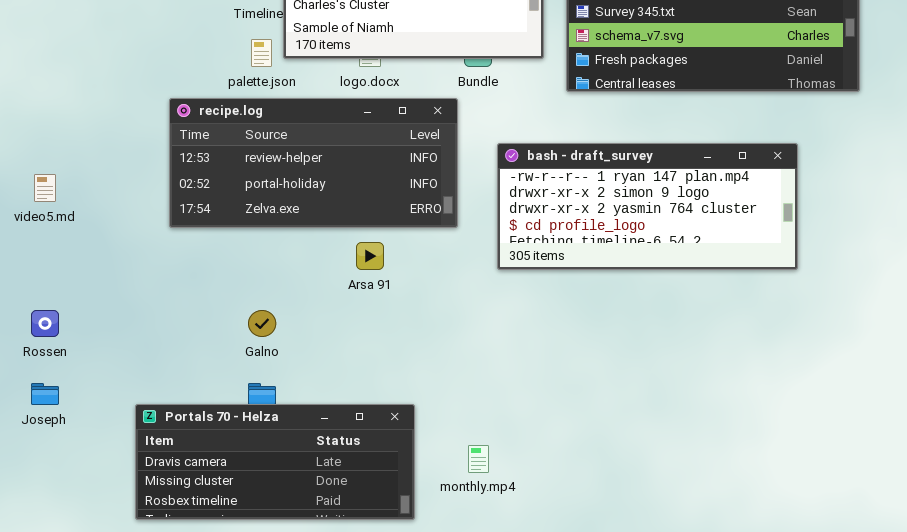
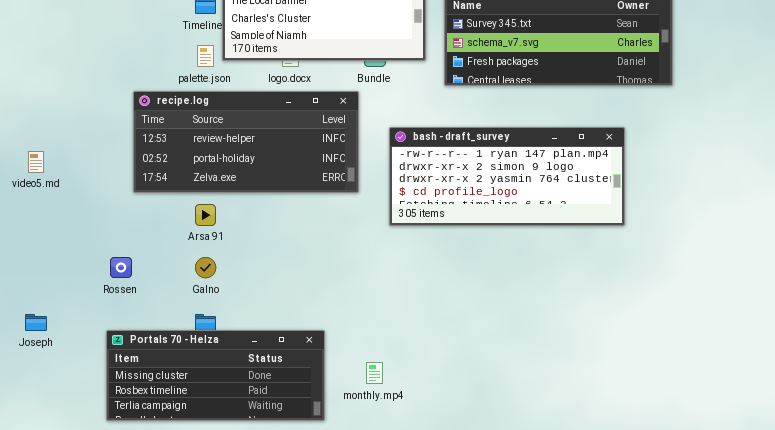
Arsa 91: [356,242,384,270] -> [195,204,216,226], moved
Rossen: [31,310,59,337] -> [110,257,132,278], moved
Portals 70 - Helza: [135,404,415,520] -> [106,330,325,421], scrolled down 1 row

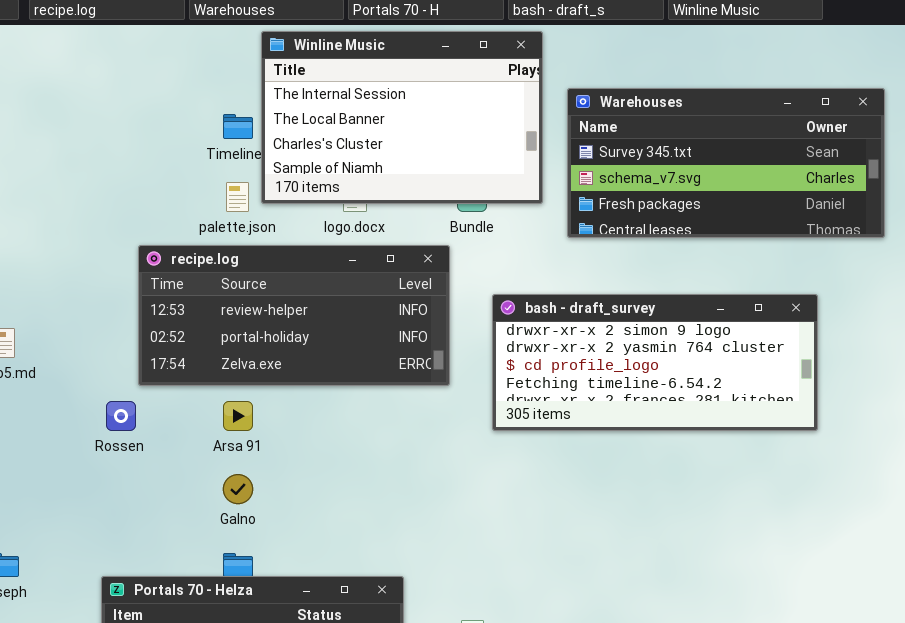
bash - draft_survey: [389,127,625,226] -> [492,294,818,431], scrolled down 1 row
Rossen: [110,257,132,278] -> [106,401,136,431], moved

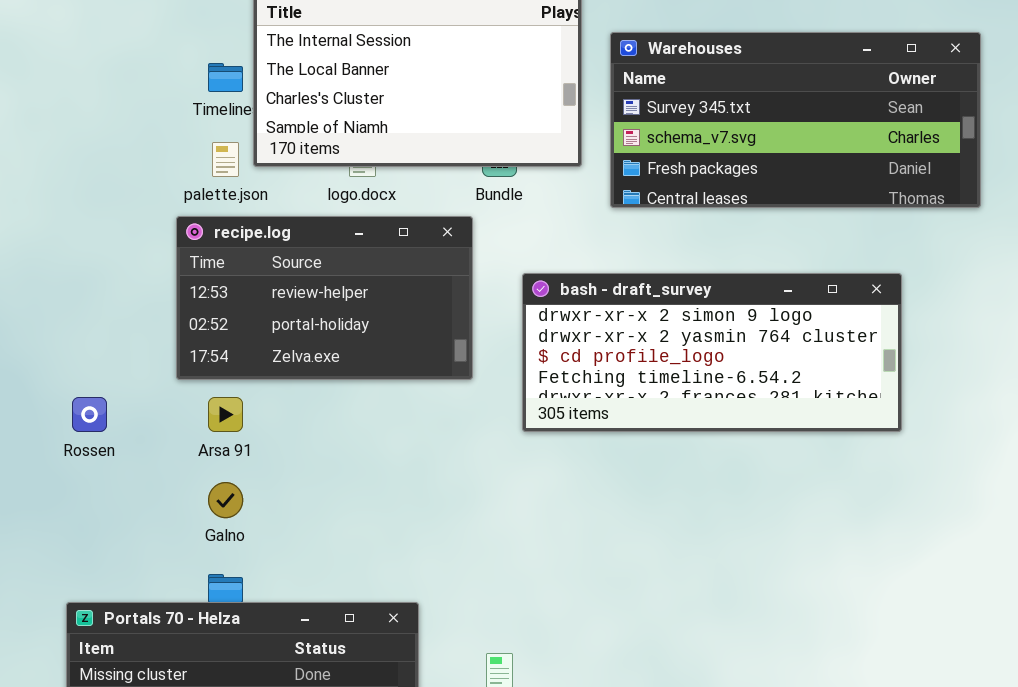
recipe.log: [138,245,450,386] -> [176,216,473,380], resized

